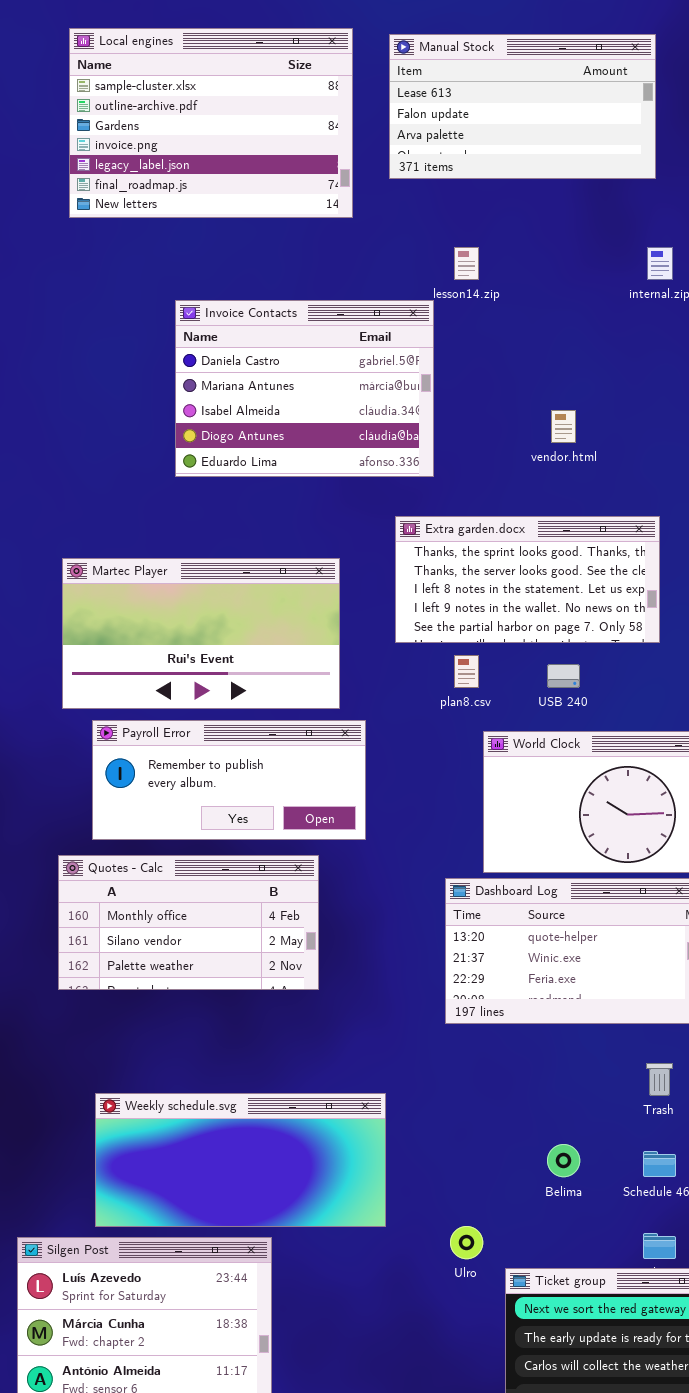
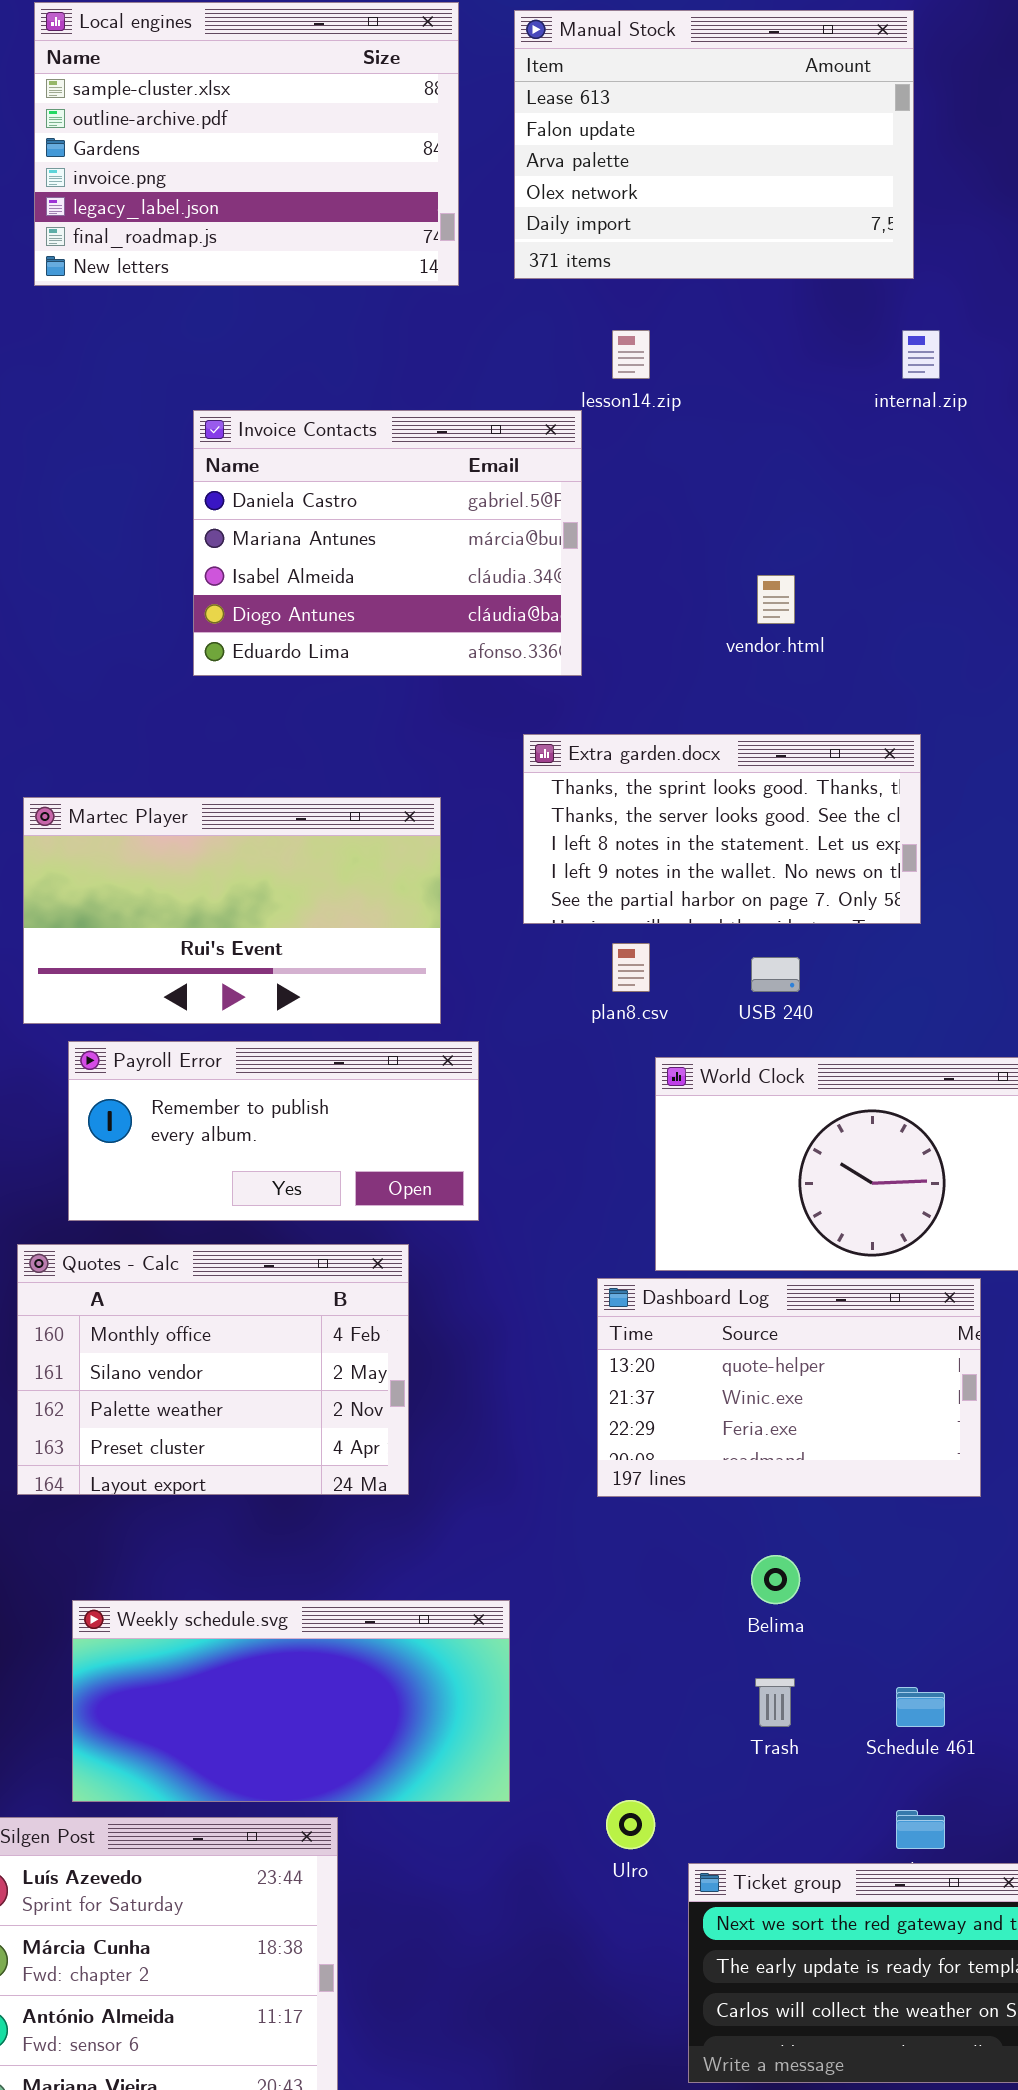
Manual Stock: [389,34,656,179] -> [514,10,914,279], resized
Quotes - Calc: [58,855,319,990] -> [17,1244,409,1495], resized
Trash: [646,1063,673,1096] -> [755,1678,795,1727], moved
Belima: [547,1144,580,1177] -> [751,1555,800,1604], moved

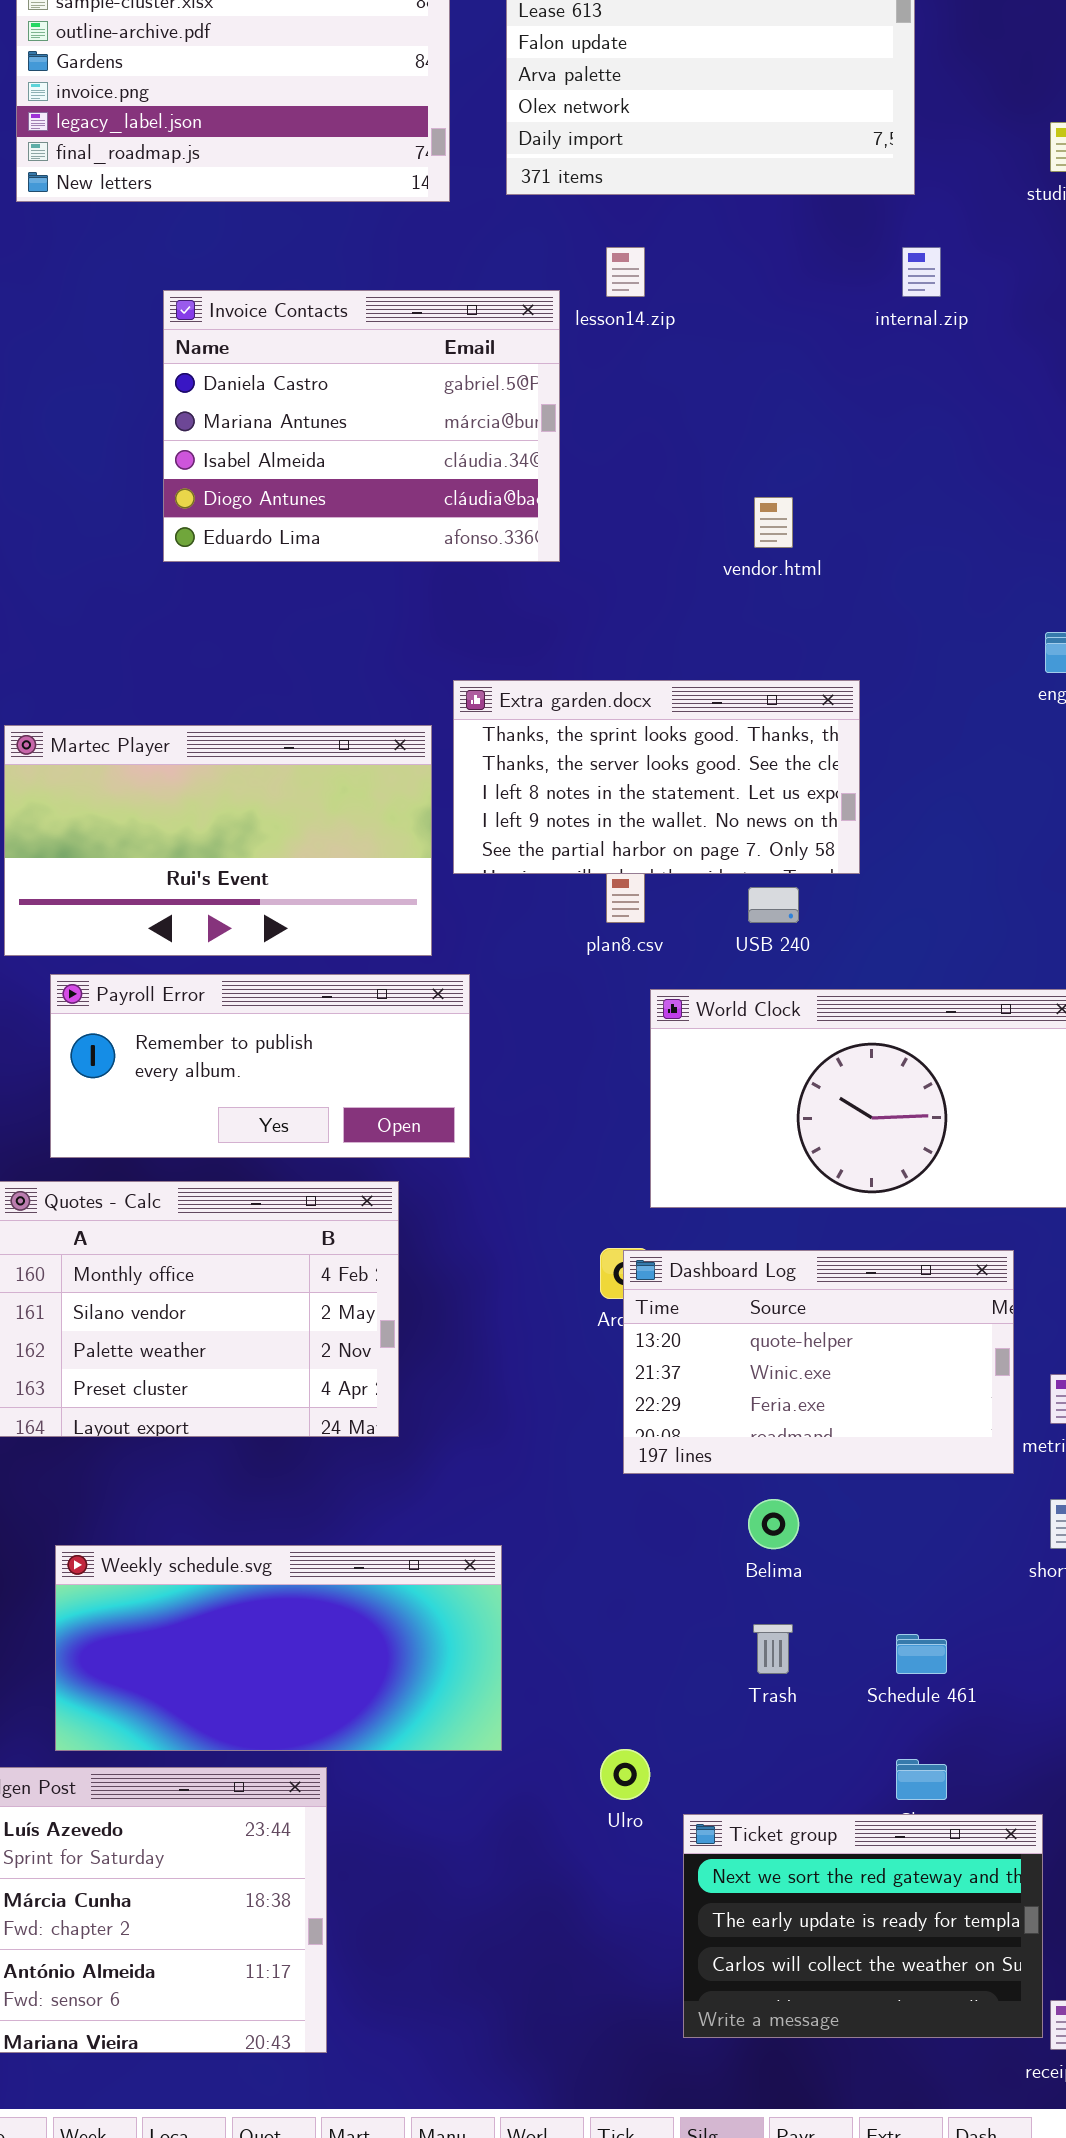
Invoice Contacts: [193,410,582,676] -> [163,290,560,562], moved
Extra garden.docx: [523,734,921,924] -> [453,680,860,874], moved
Dashboard Log: [597,1278,981,1497] -> [623,1250,1014,1474], moved

